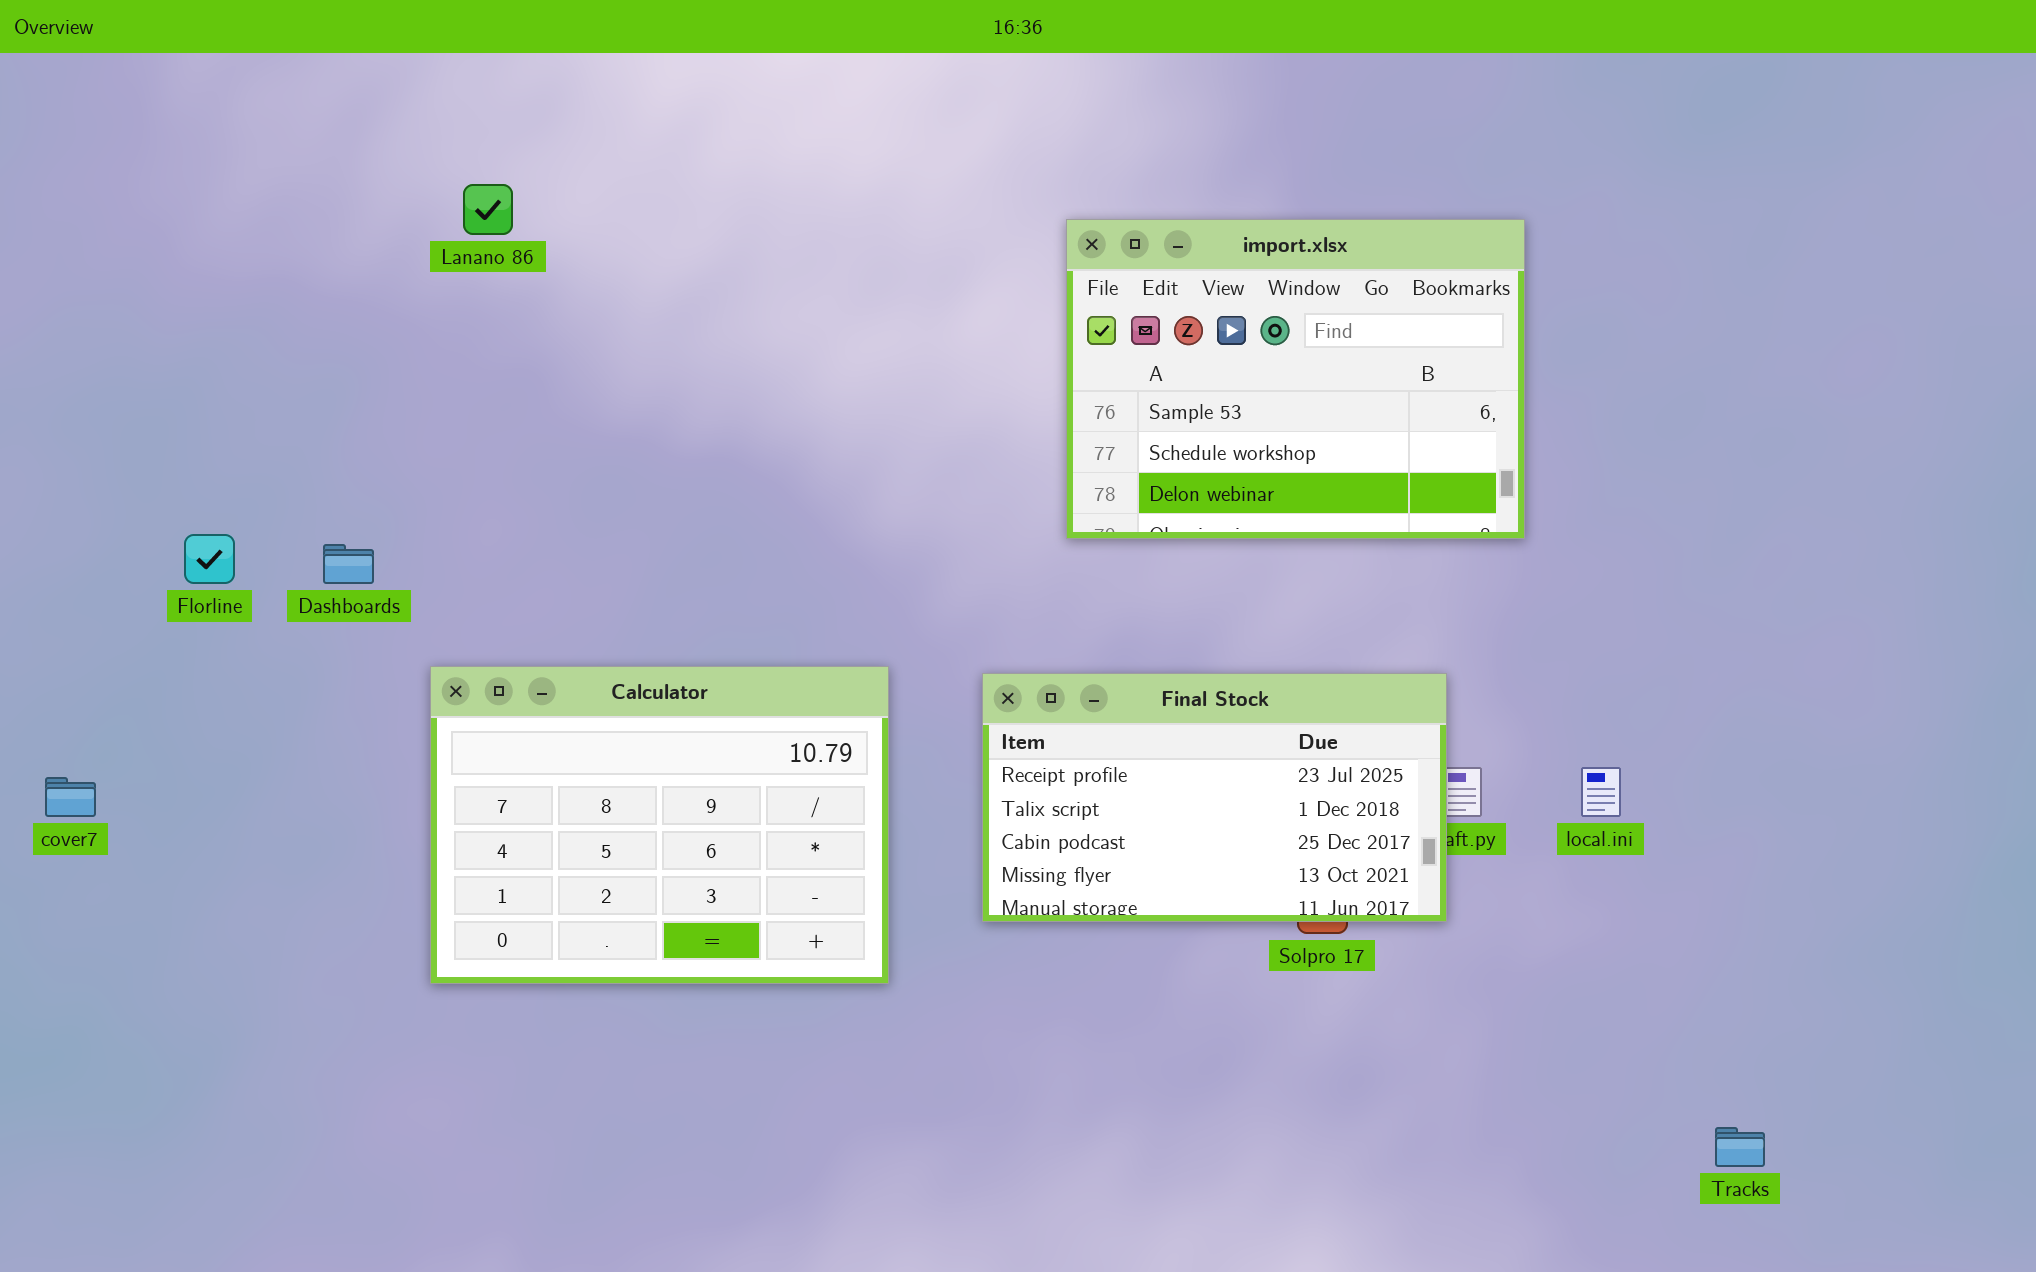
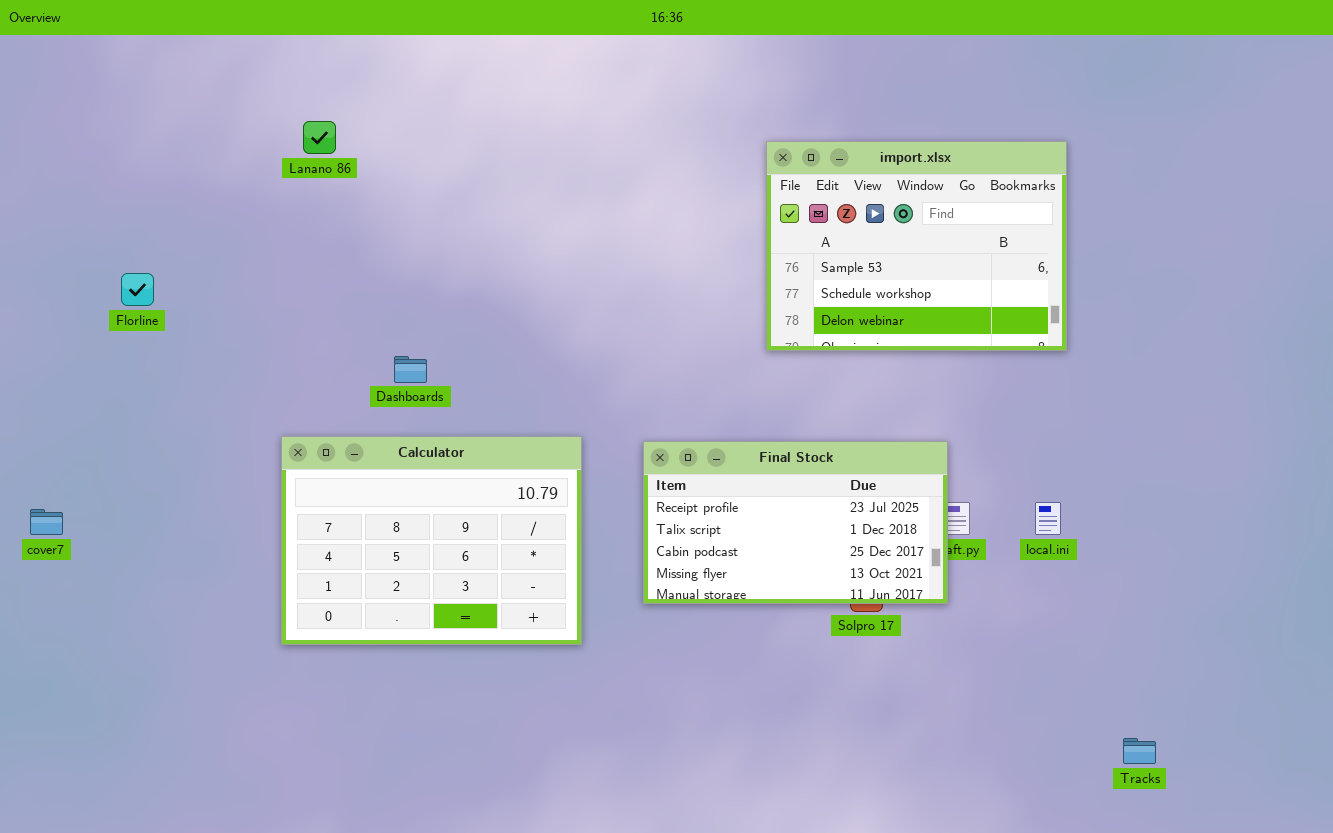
import.xlsx: [1066,219,1525,539] -> [766,141,1067,351], moved
Florline: [184,534,235,584] -> [121,273,154,306], moved
Dashboards: [323,544,374,584] -> [394,356,427,383], moved

